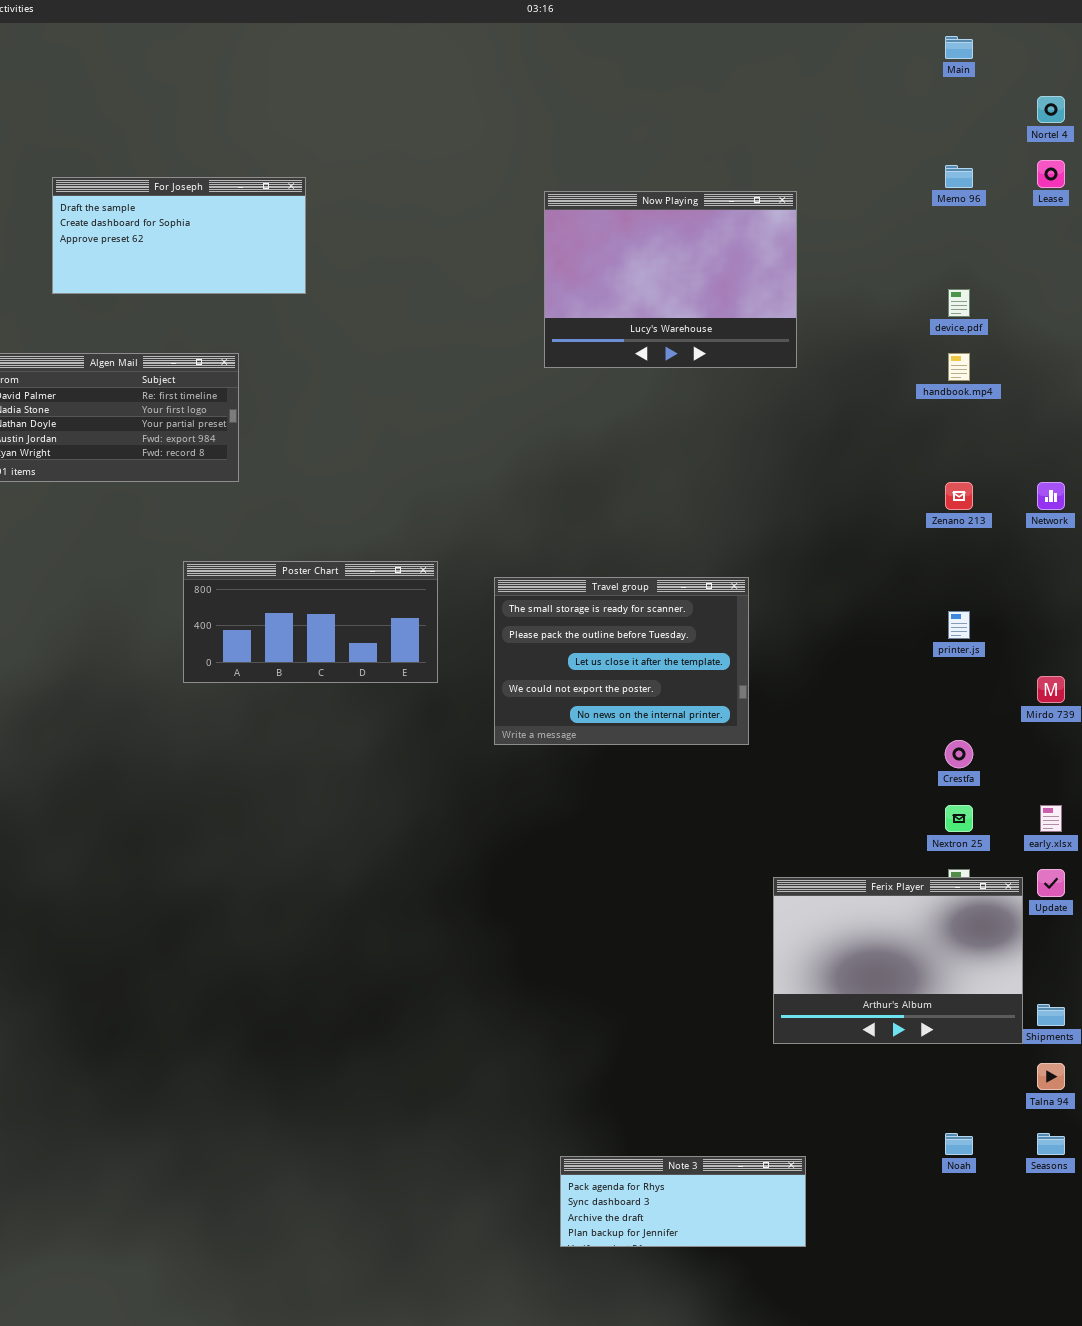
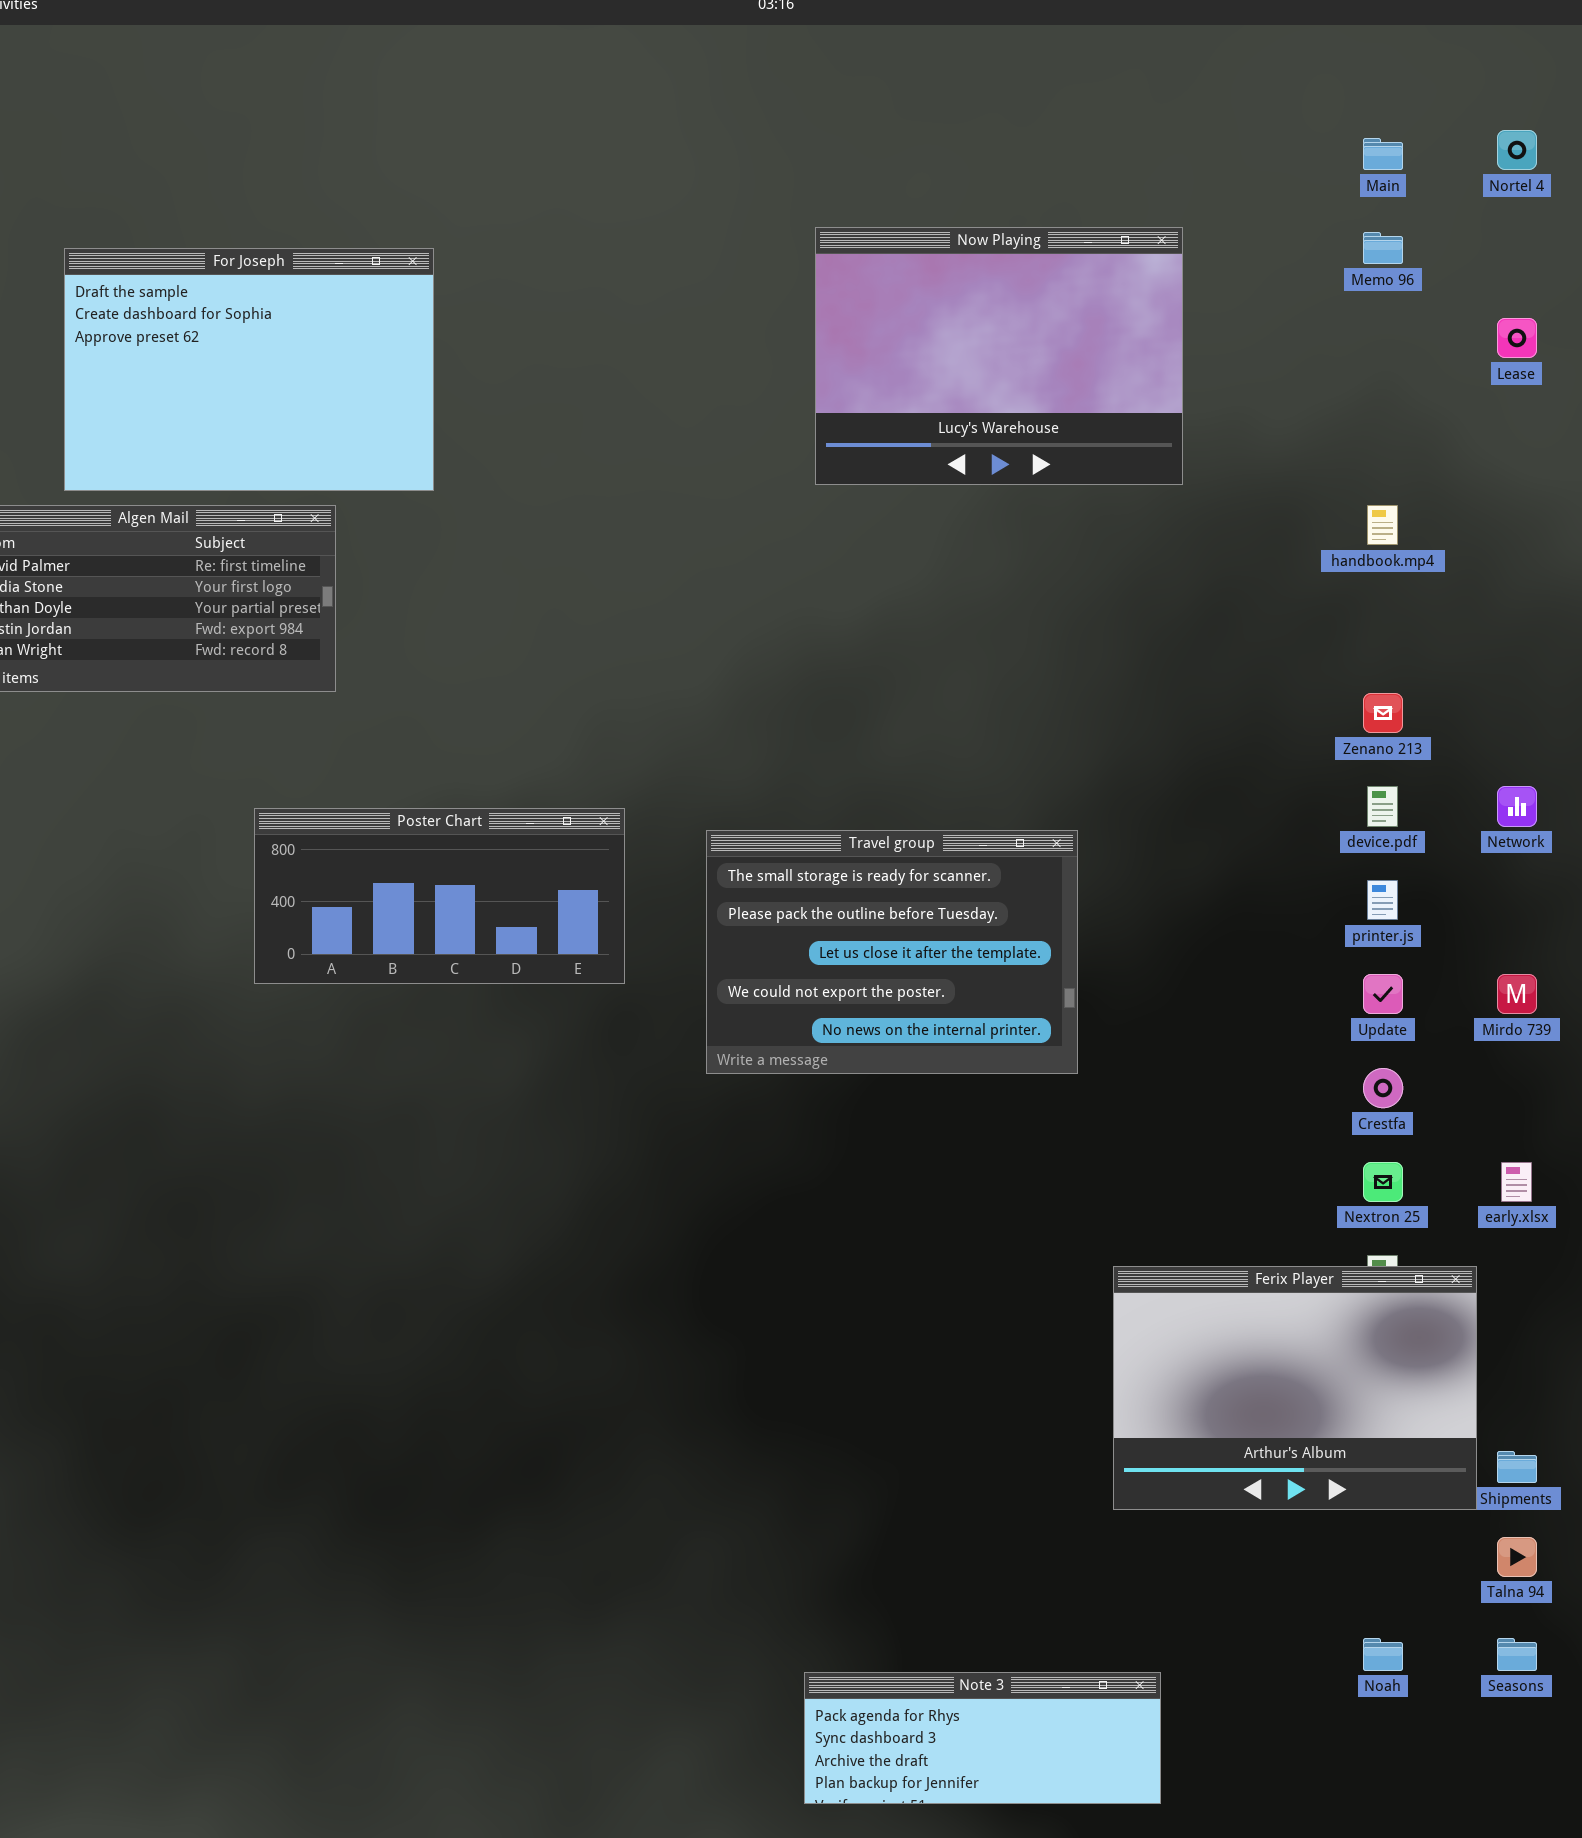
Main: [945,36,973,59] -> [1363,138,1403,170], moved
Lease: [1037,160,1065,188] -> [1497,318,1537,358], moved
For Joseph: [52,177,306,294] -> [64,248,434,491], resized
Now Playing: [544,191,797,368] -> [815,227,1183,485], moved
device.pdf: [948,289,970,317] -> [1367,786,1398,827], moved
Network: [1037,482,1065,510] -> [1497,786,1537,827], moved
Update: [1037,869,1065,897] -> [1363,974,1403,1014], moved

